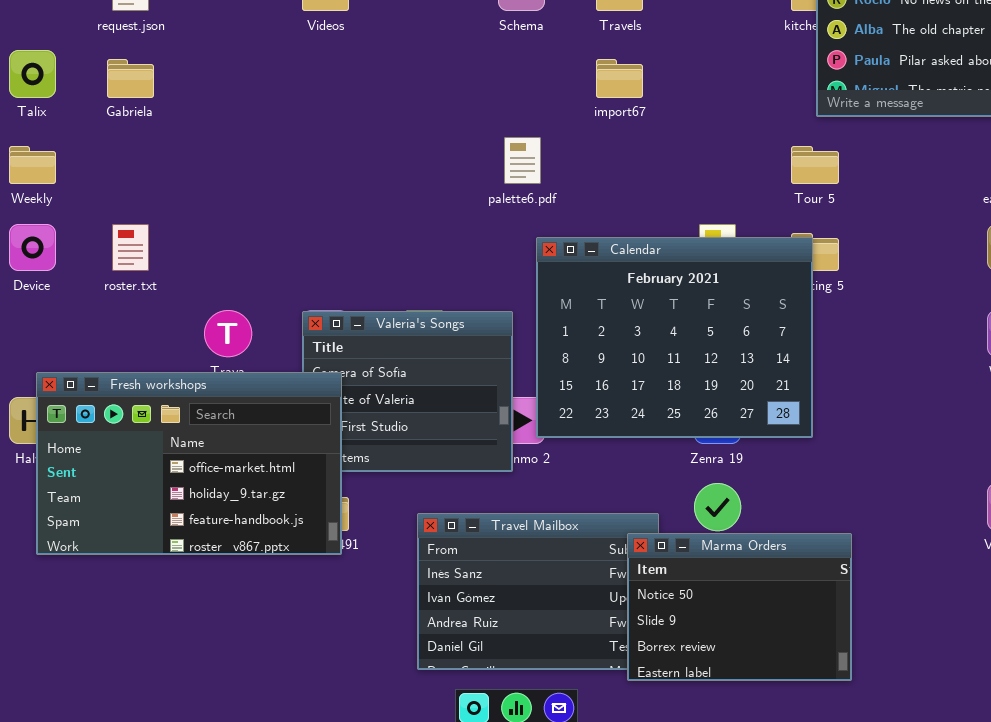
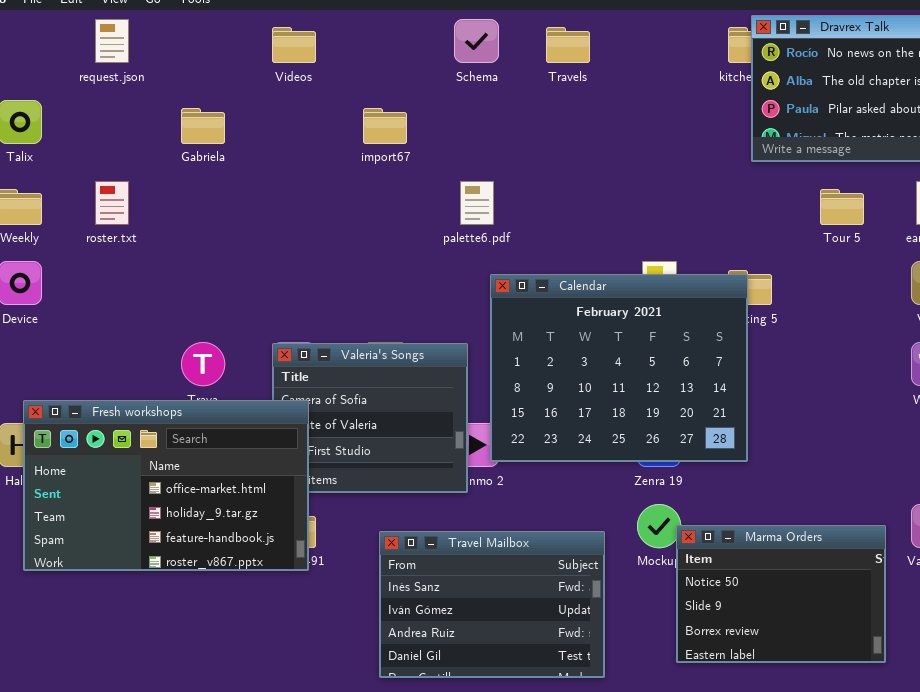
Gabriela: [107,59,154,98] -> [181,108,225,144], moved
import67: [596,59,643,98] -> [363,108,407,144], moved
Tour 5: [791,146,839,184] -> [820,189,864,225], moved
roster.txt: [112,224,149,271] -> [95,181,129,225], moved
Marma Orders: [627,533,852,681] -> [676,525,886,663], moved

